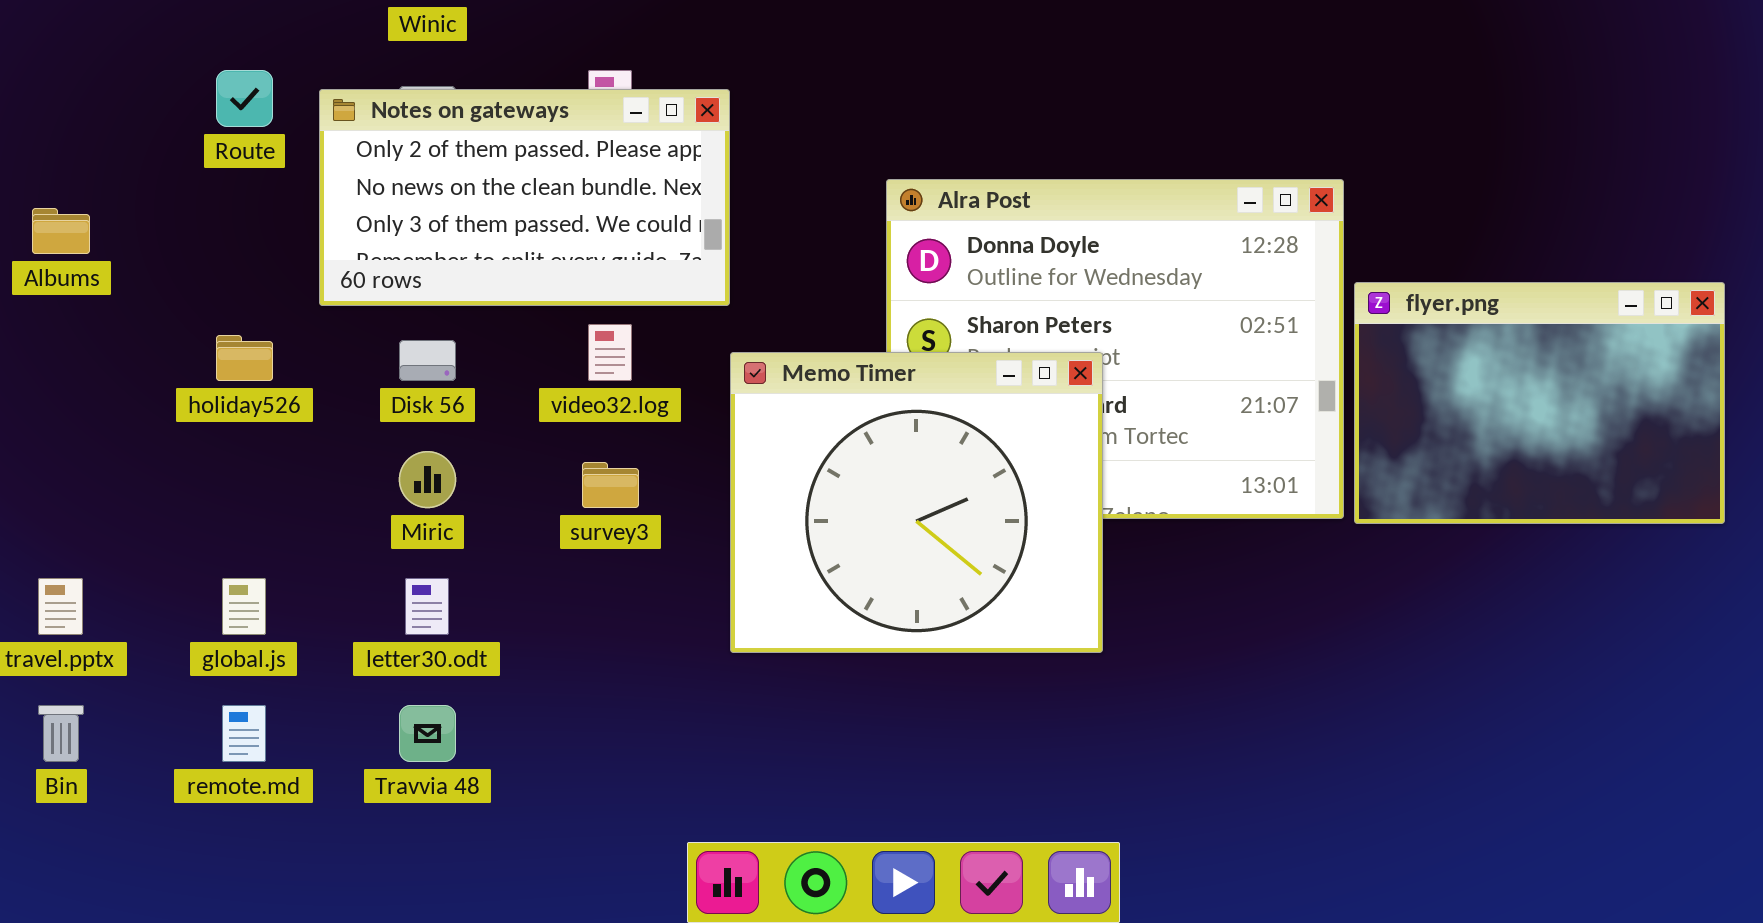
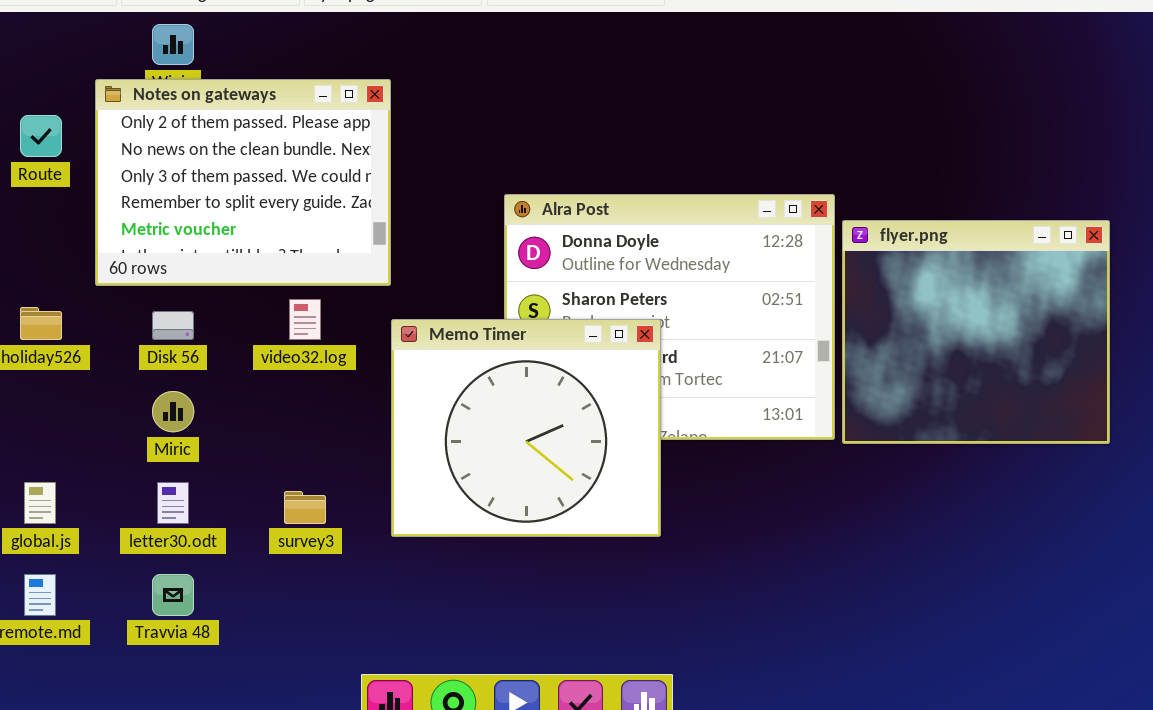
Notes on gateways: [319,89,730,306] -> [95,79,391,286], resized
flyer.png: [1354,282,1725,524] -> [842,220,1110,444], resized
survey3: [582,462,639,508] -> [284,491,326,524], moved

